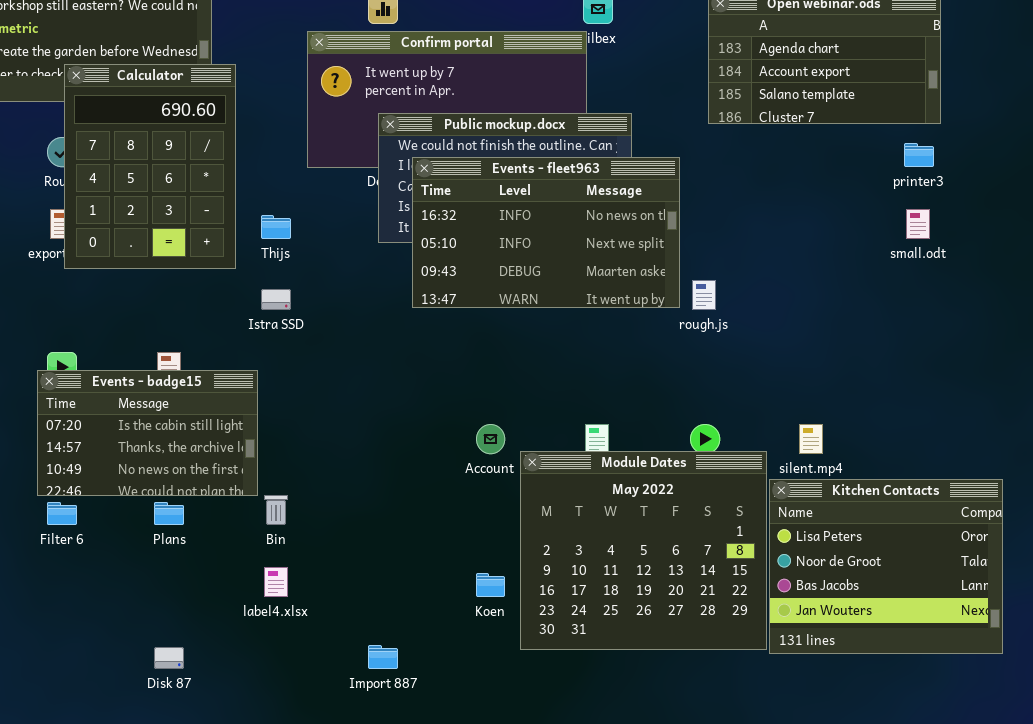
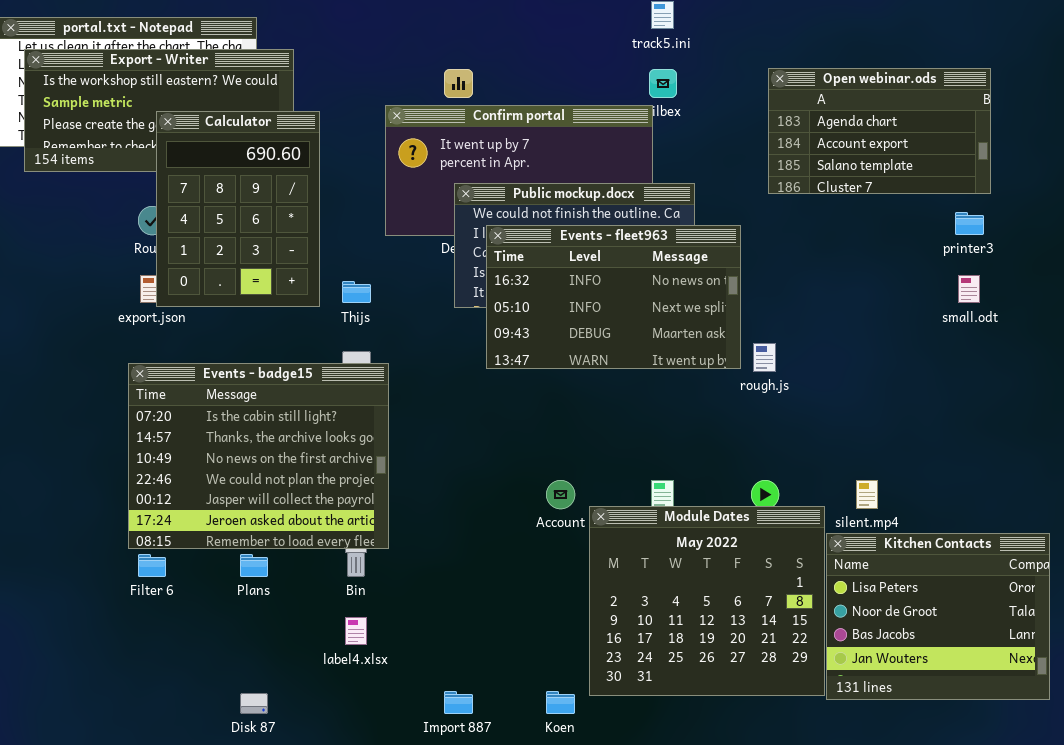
Calculator: [64,64,236,269] -> [156,111,320,307], moved
Events - badge15: [37,370,258,496] -> [128,363,389,549], resized
Koen: [476,573,505,597] -> [546,691,575,714], moved

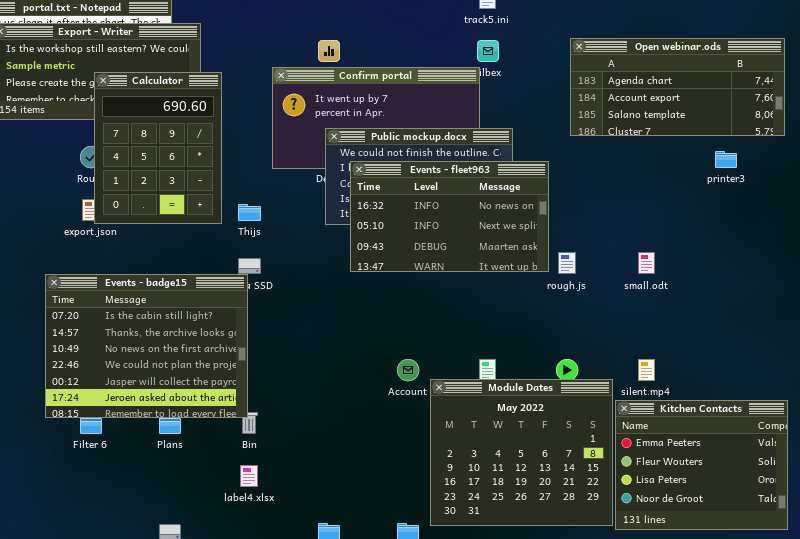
Open webinar.ods: [768,68,991,194] -> [570,38,785,136], resized
small.odt: [958,275,980,303] -> [638,252,655,274], moved
Events - badge15: [128,363,389,549] -> [45,274,248,418], moved
Kitchen Contacts: [826,533,1050,700] -> [615,400,788,530], scrolled up 2 rows

